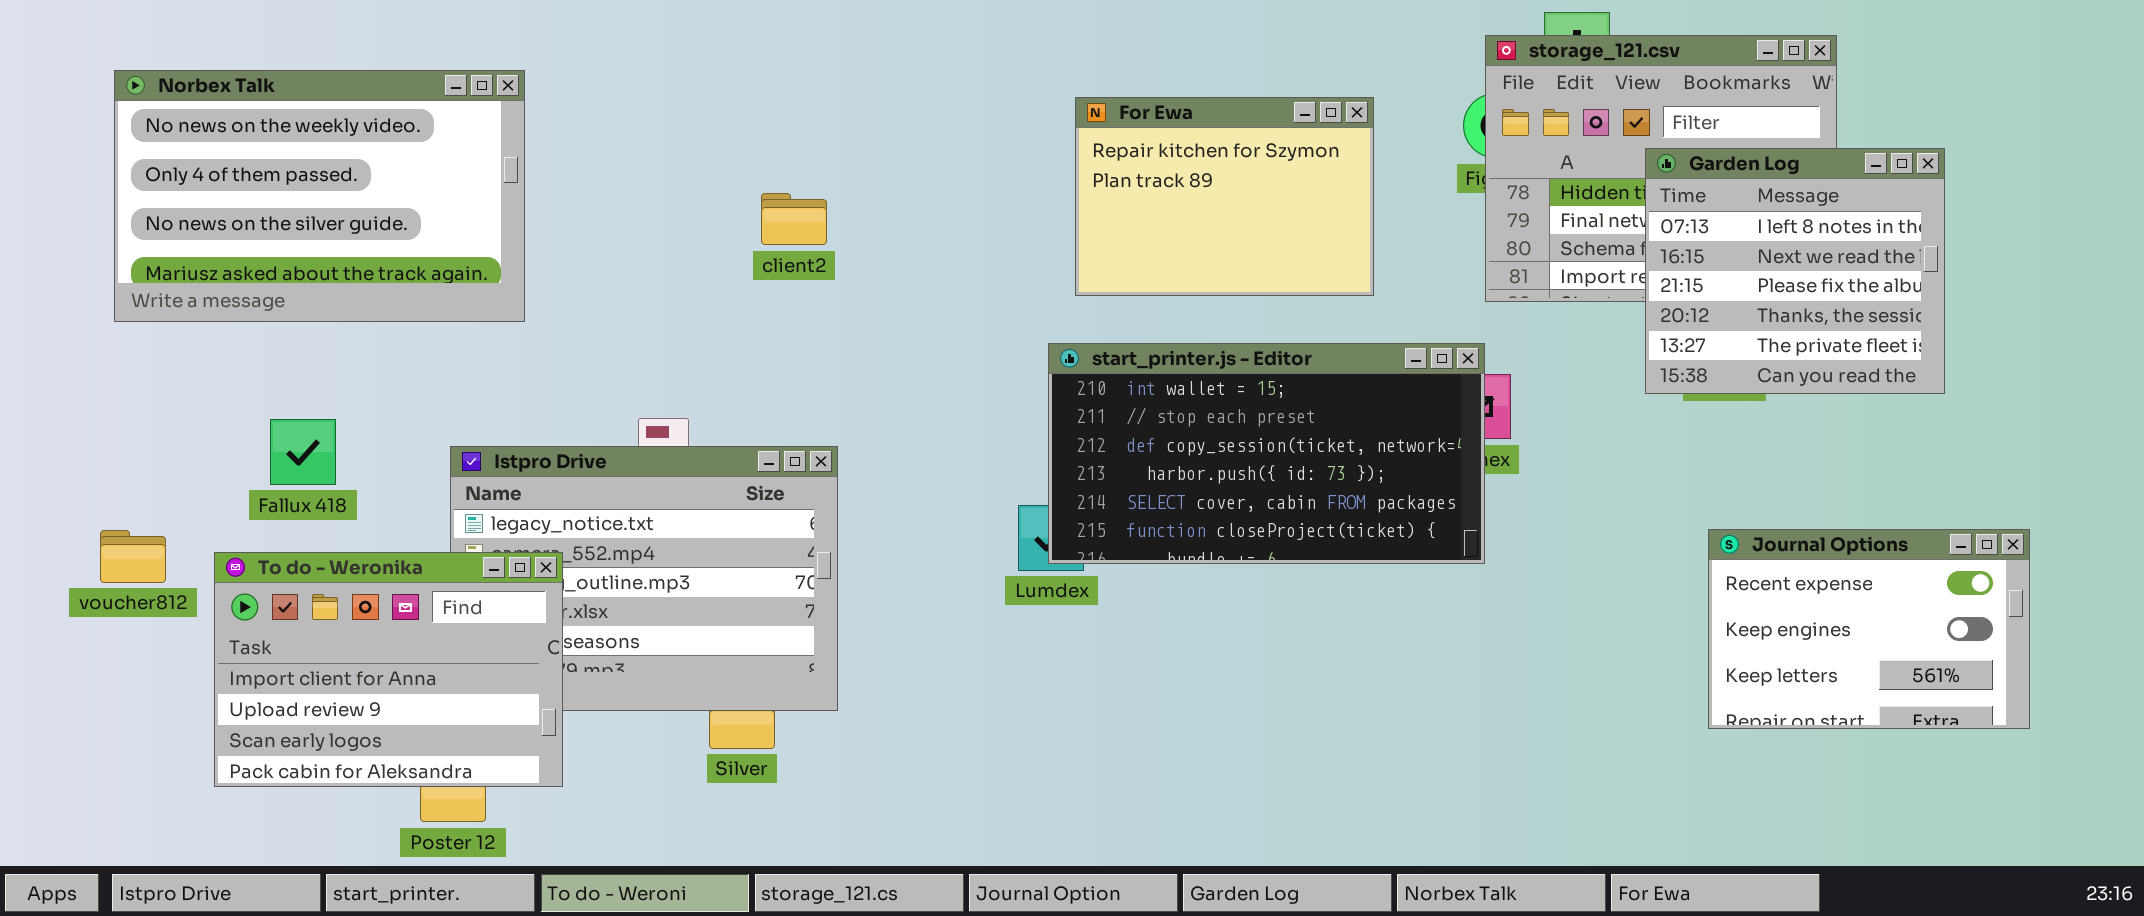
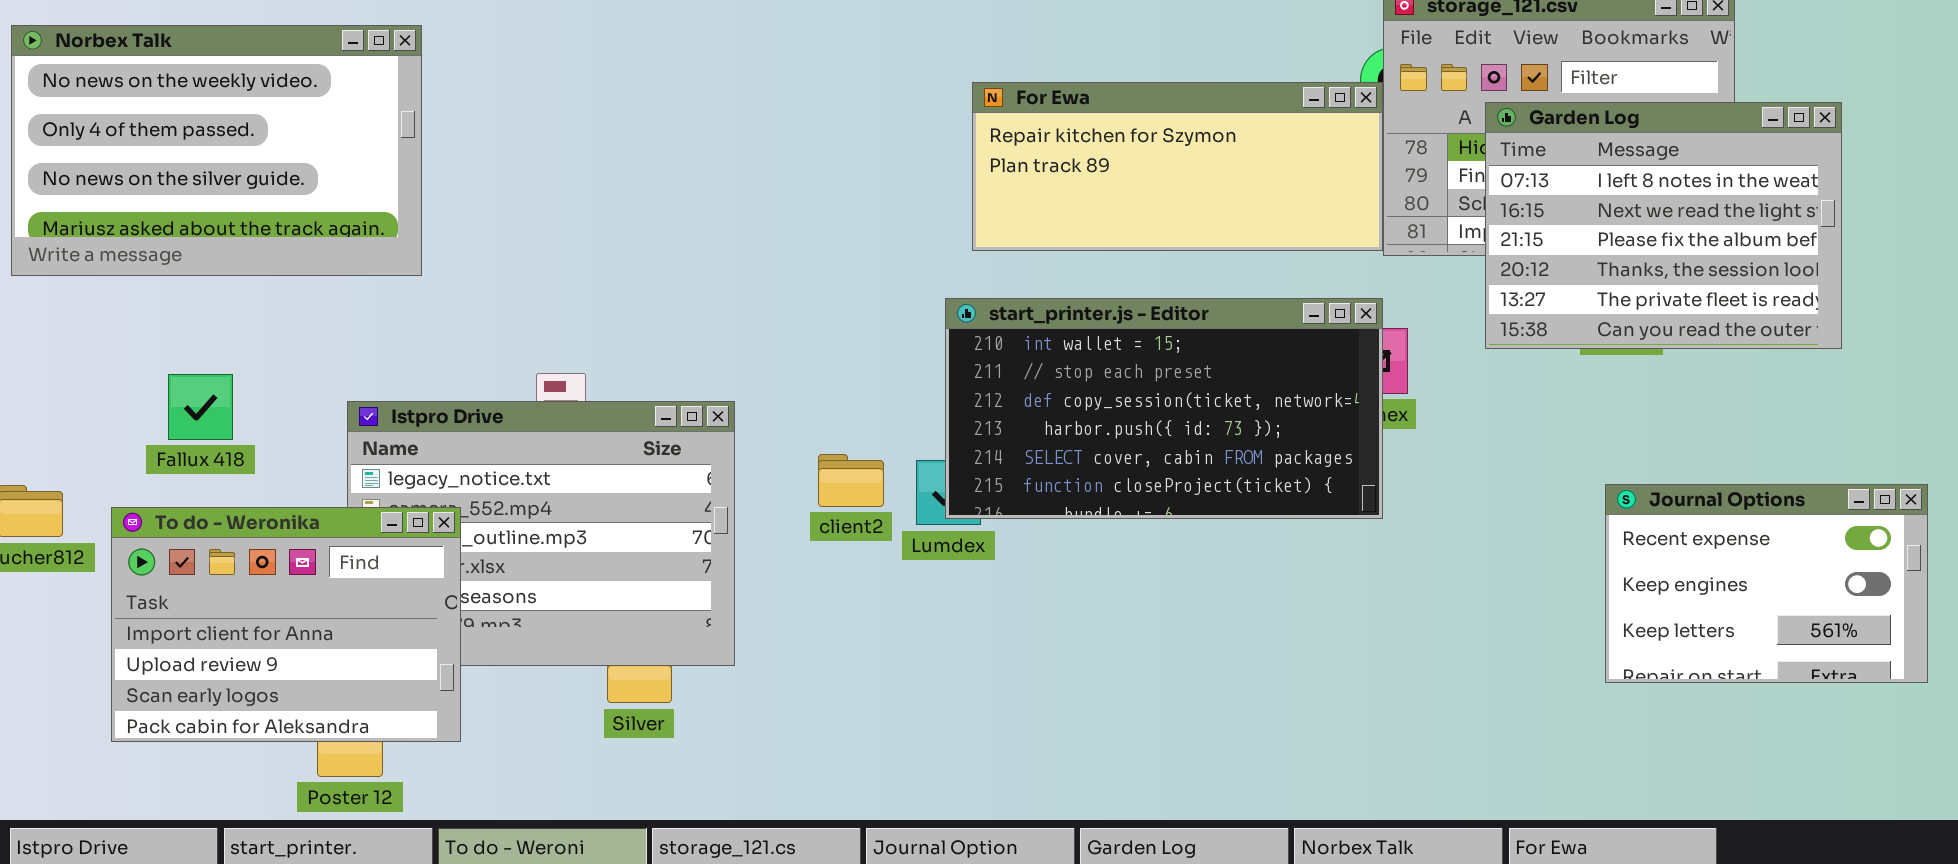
For Ewa: [1075,97,1374,296] -> [972,82,1383,251], resized
Garden Log: [1645,148,1945,394] -> [1485,102,1842,349], resized
client2: [761,193,827,245] -> [818,454,884,507], moved

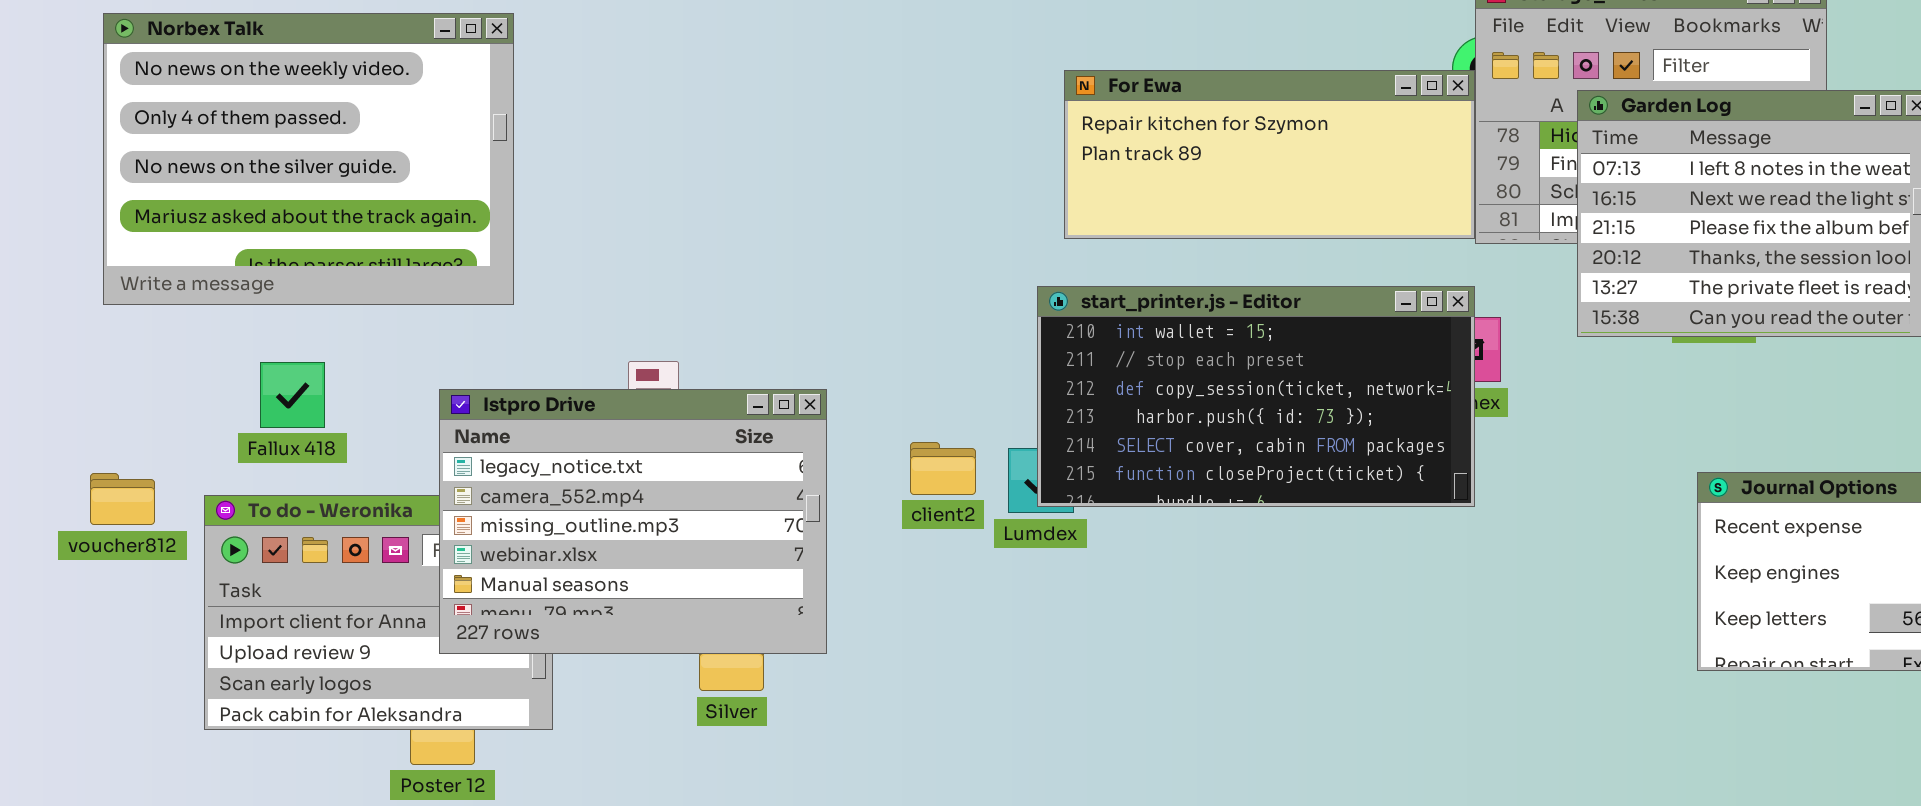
Norbex Talk: [11,25,422,276] -> [103,13,514,305], resized
Istpro Drive: [347,401,735,666] -> [439,389,827,654], raised

